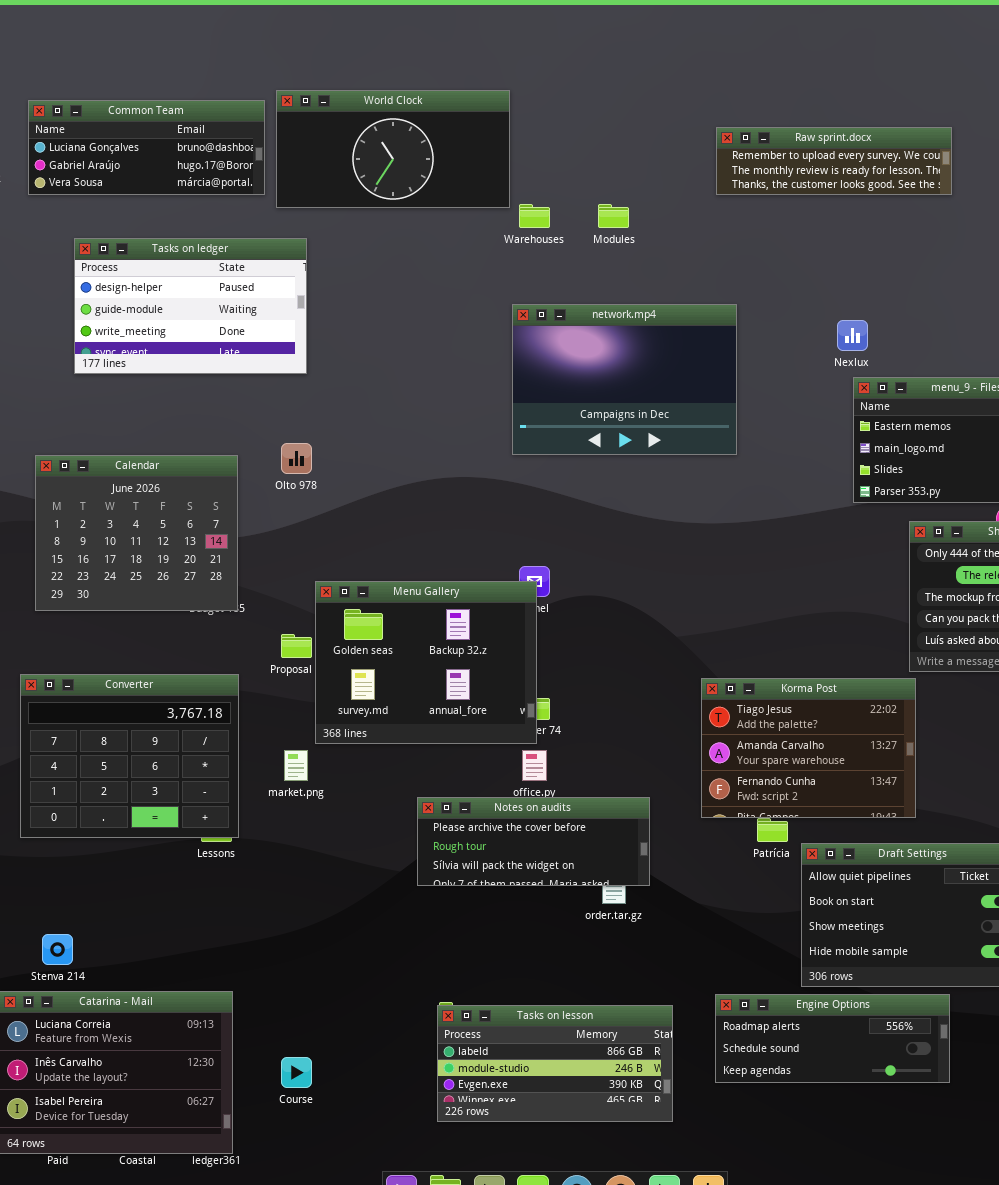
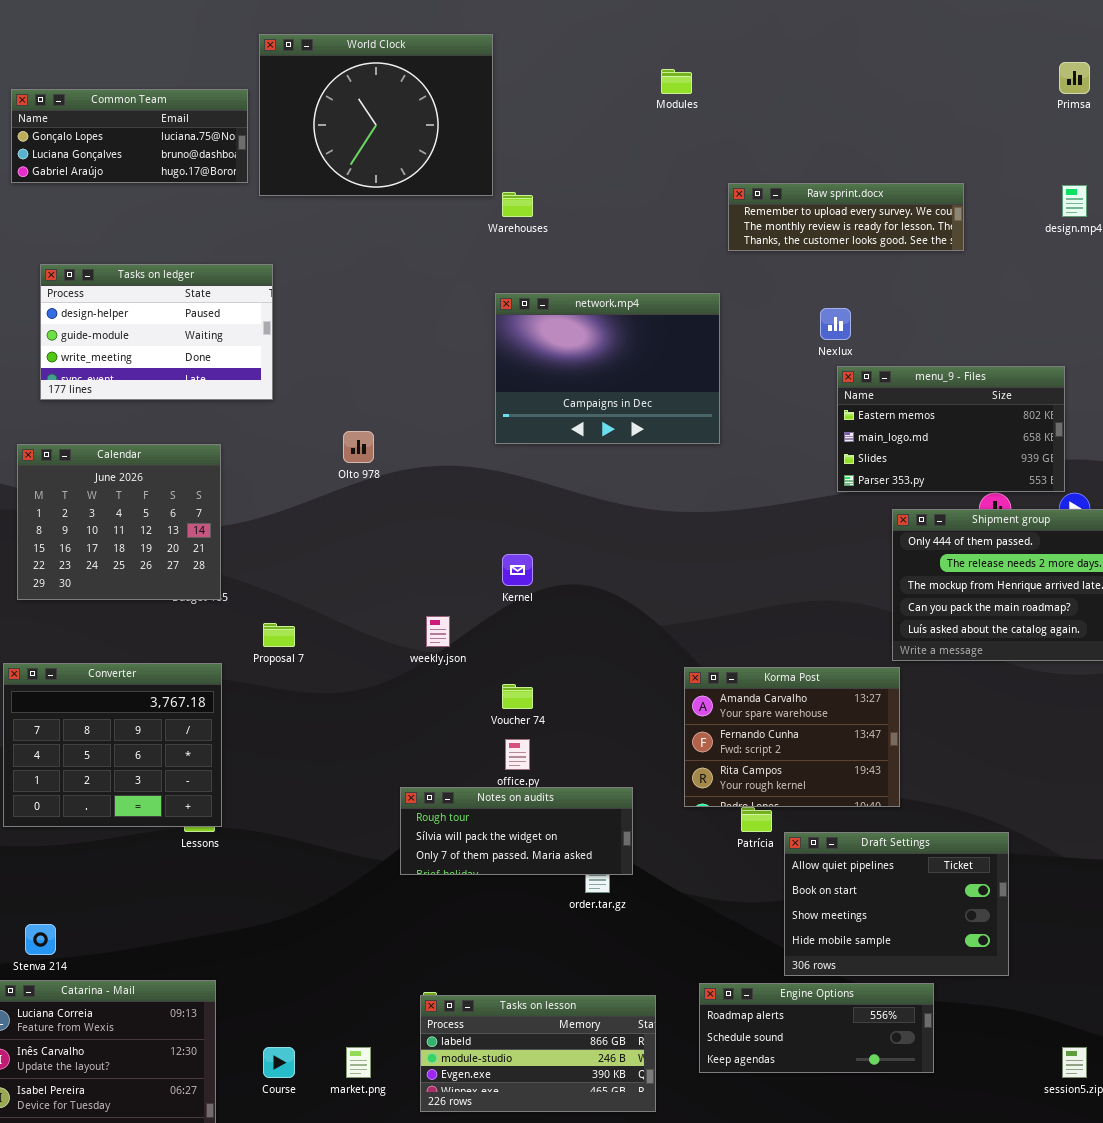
World Clock: [276,90,510,208] -> [259,34,493,196], resized
Common Team: [28,100,265,195] -> [11,89,248,183], scrolled up 1 row
Raw sprint.docx: [716,127,952,195] -> [728,183,964,251], moved
Modules: [598,204,629,228] -> [661,69,692,94], moved
Tasks on ledger: [74,238,307,374] -> [40,264,273,400], moved
Olto 978: [281,443,312,474] -> [343,431,374,463], moved
Menu Gallery: [315,581,537,744] -> none, closed
Korma Post: [701,678,916,818] -> [684,667,900,807], scrolled down 1 row
market.png: [284,750,308,781] -> [346,1047,371,1078], moved
Notes on audits: [417,797,650,886] -> [400,787,633,875], scrolled down 1 row

